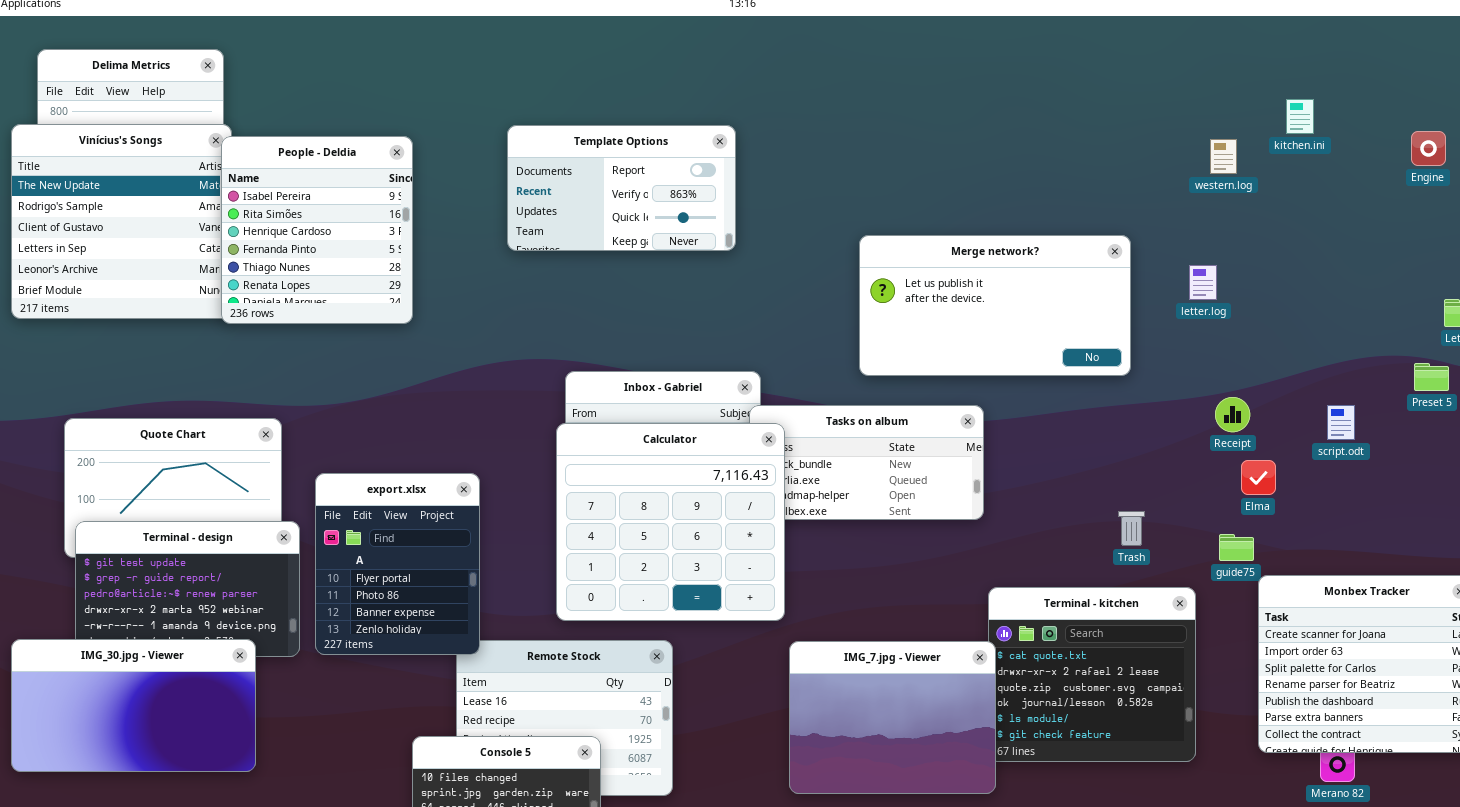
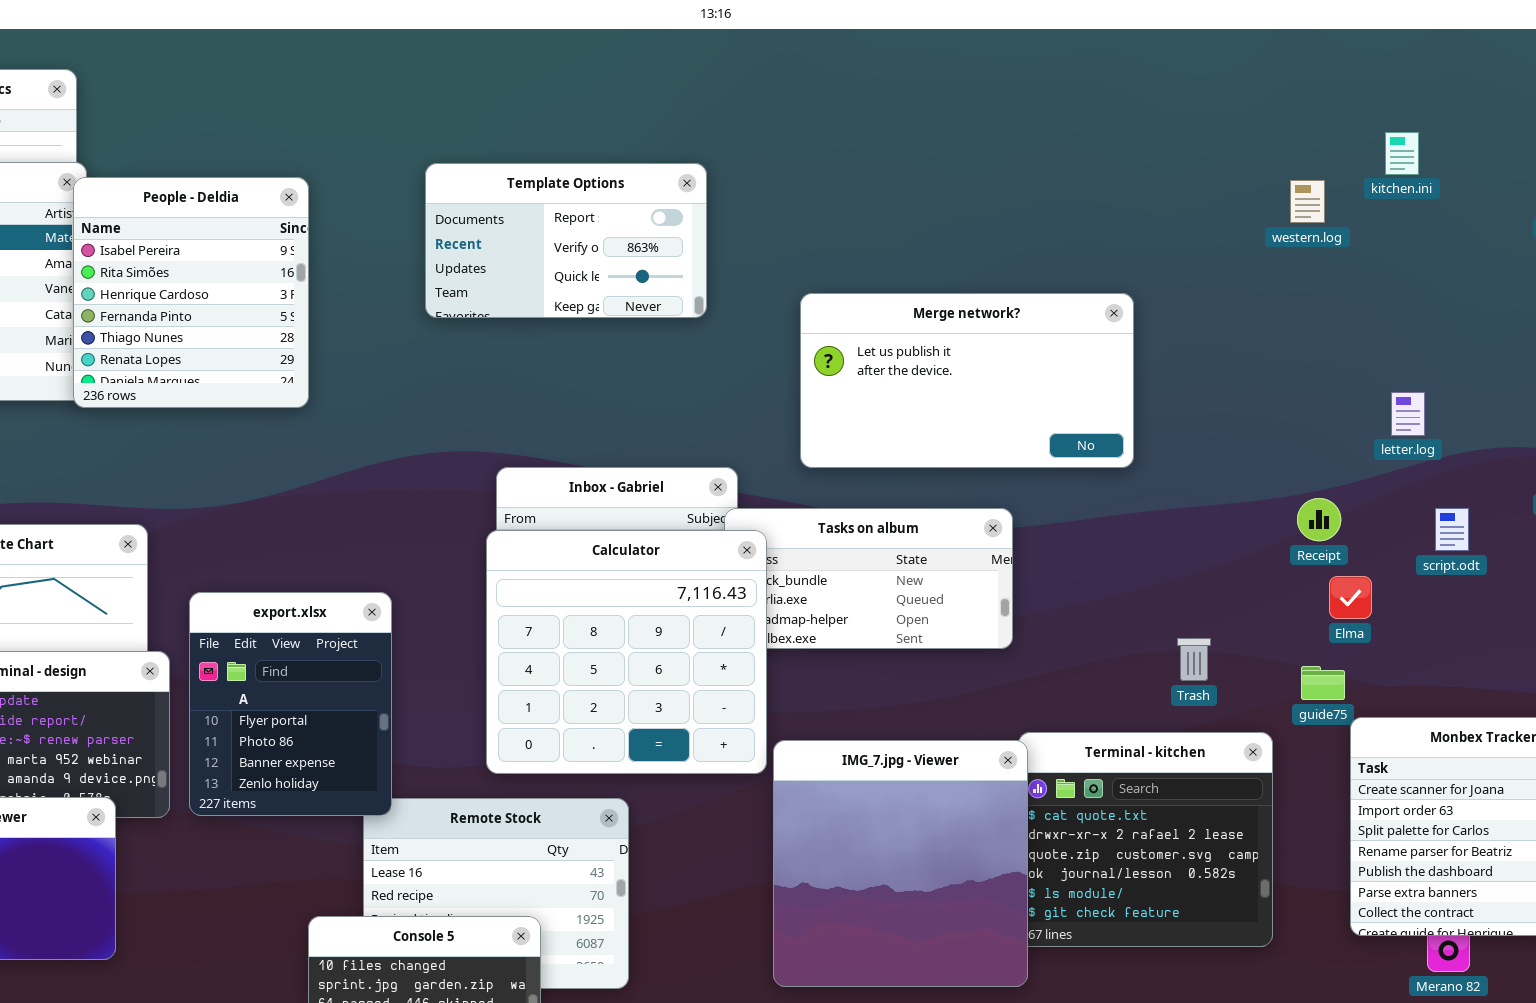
Merge network?: [859,235,1131,376] -> [800,293,1134,468], moved
letter.log: [1189,265,1217,300] -> [1391,392,1425,436], moved
IMG_7.jpg - Viewer: [789,641,996,794] -> [773,740,1028,987], resized

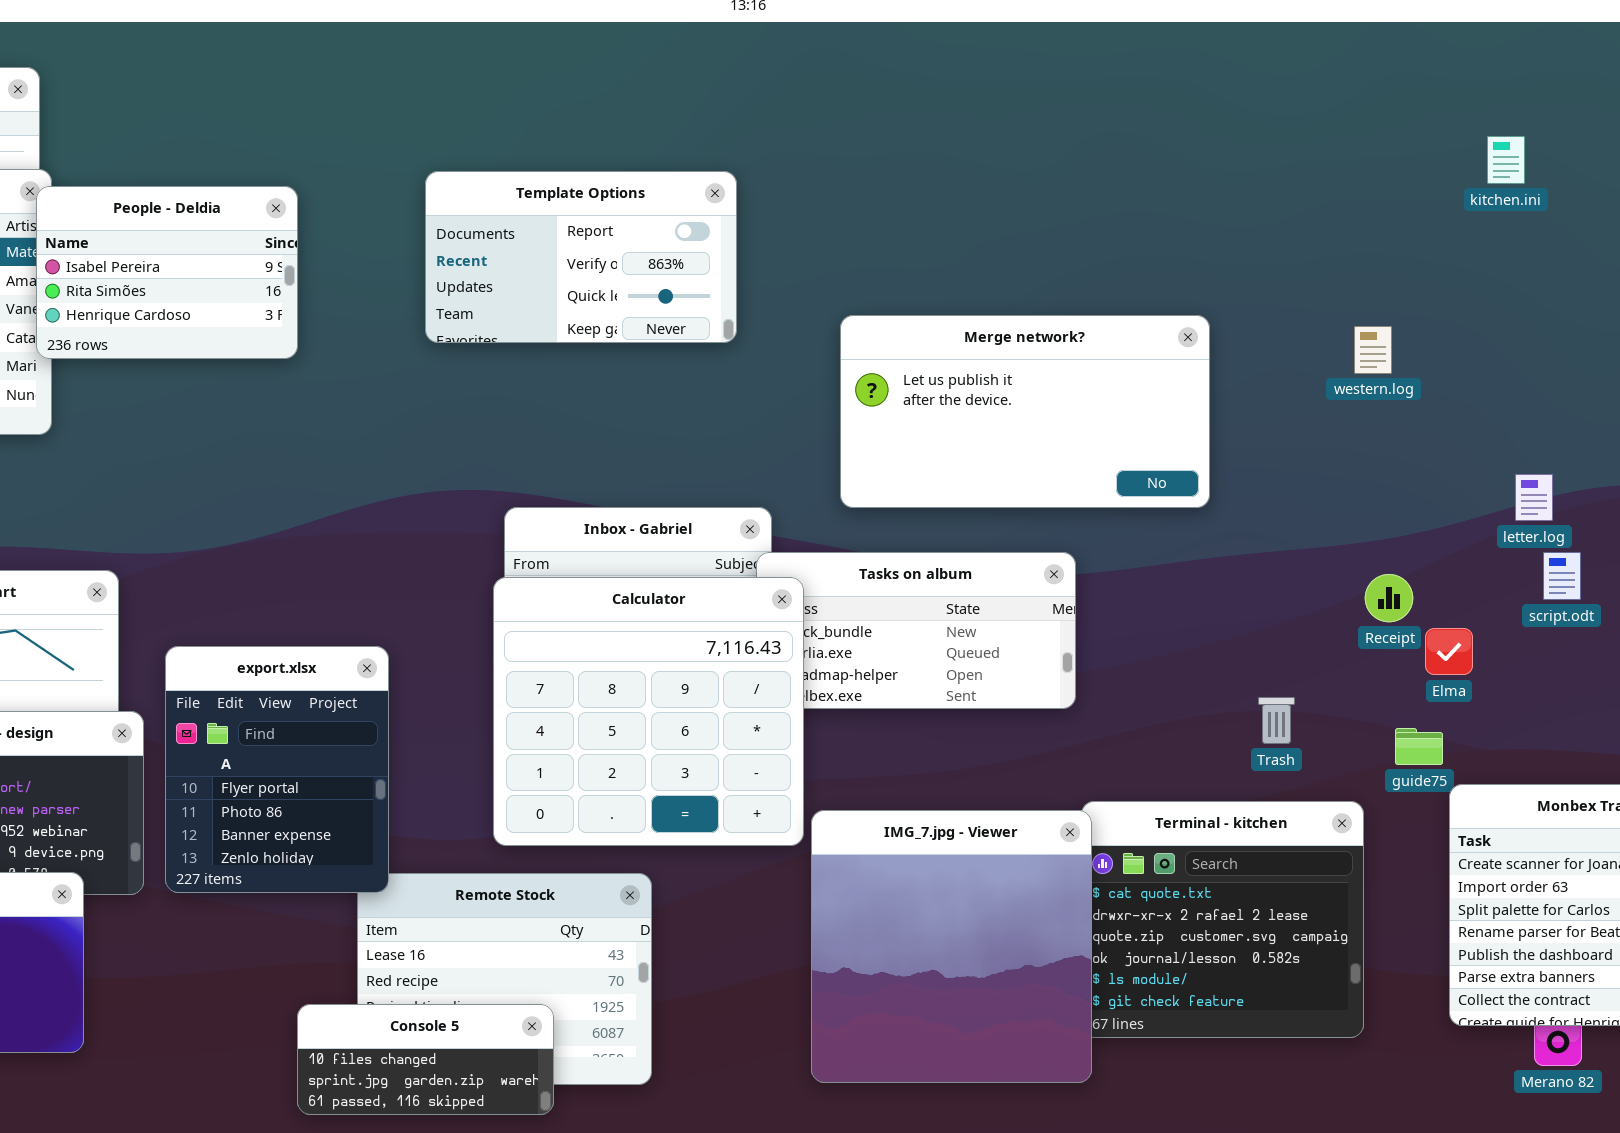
People - Deldia: [73,177,309,408] -> [36,186,298,359], resized
western.log: [1290,180,1325,223] -> [1354,326,1392,374], moved
letter.log: [1391,392,1425,436] -> [1515,474,1553,521], moved
Receipt: [1297,498,1341,541] -> [1365,574,1413,622], moved

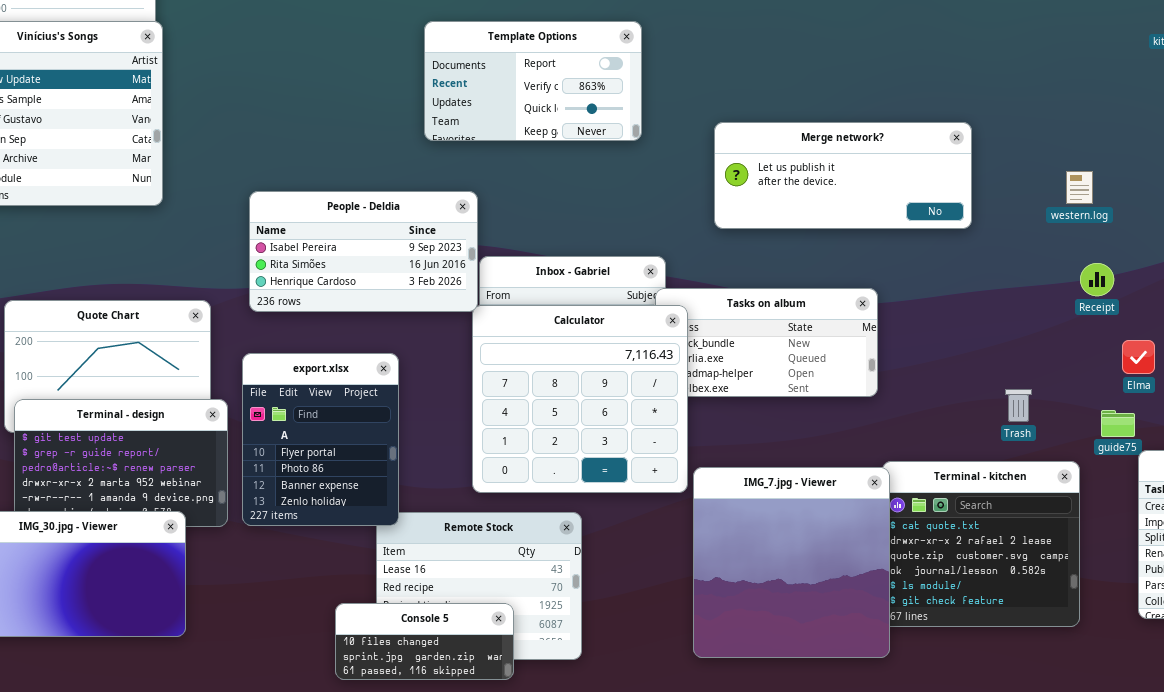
People - Deldia: [36,186,298,359] -> [249,191,478,312], moved, resized
Merge network?: [840,315,1210,508] -> [714,122,972,229], resized
western.log: [1354,326,1392,374] -> [1066,171,1093,204], moved
Receipt: [1365,574,1413,622] -> [1080,263,1114,296], moved

